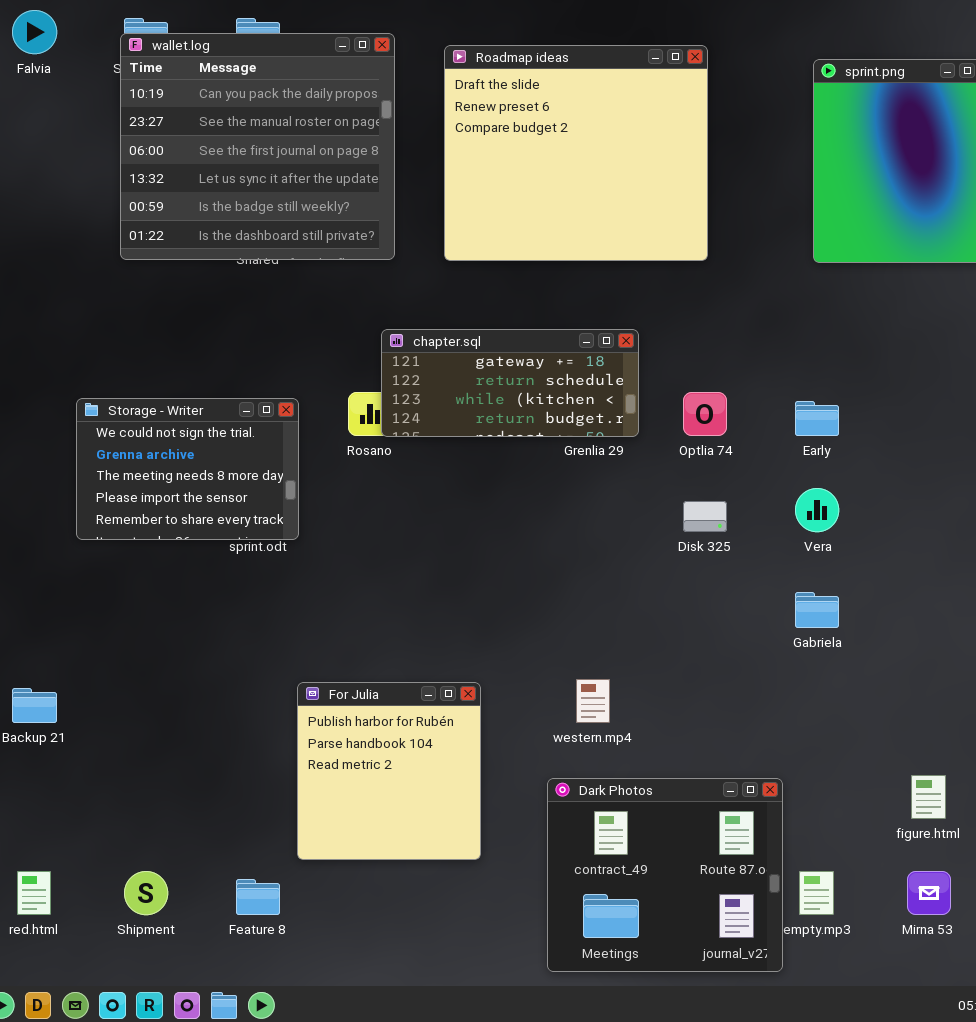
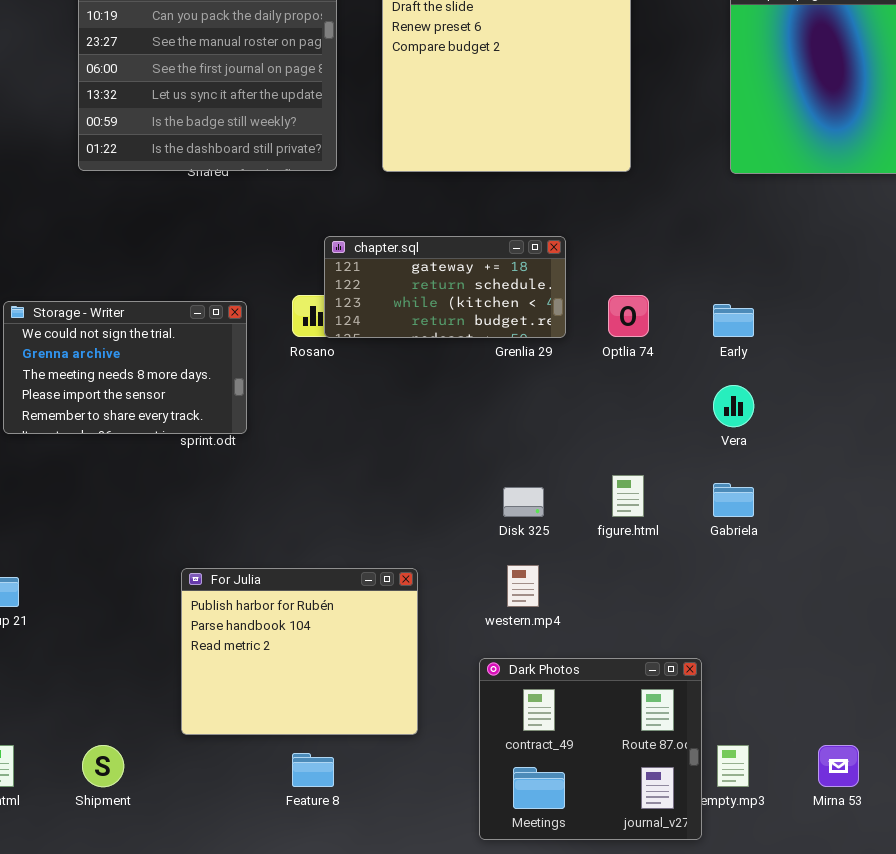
Storage - Writer: [76,398,299,540] -> [3,301,247,434], resized
Disk 325: [683,501,727,532] -> [503,487,544,517], moved
For Julia: [297,682,481,860] -> [181,568,418,735], resized
figure.html: [911,775,946,819] -> [612,475,644,517], moved
Feature 8: [236,879,280,915] -> [292,753,334,787], moved

